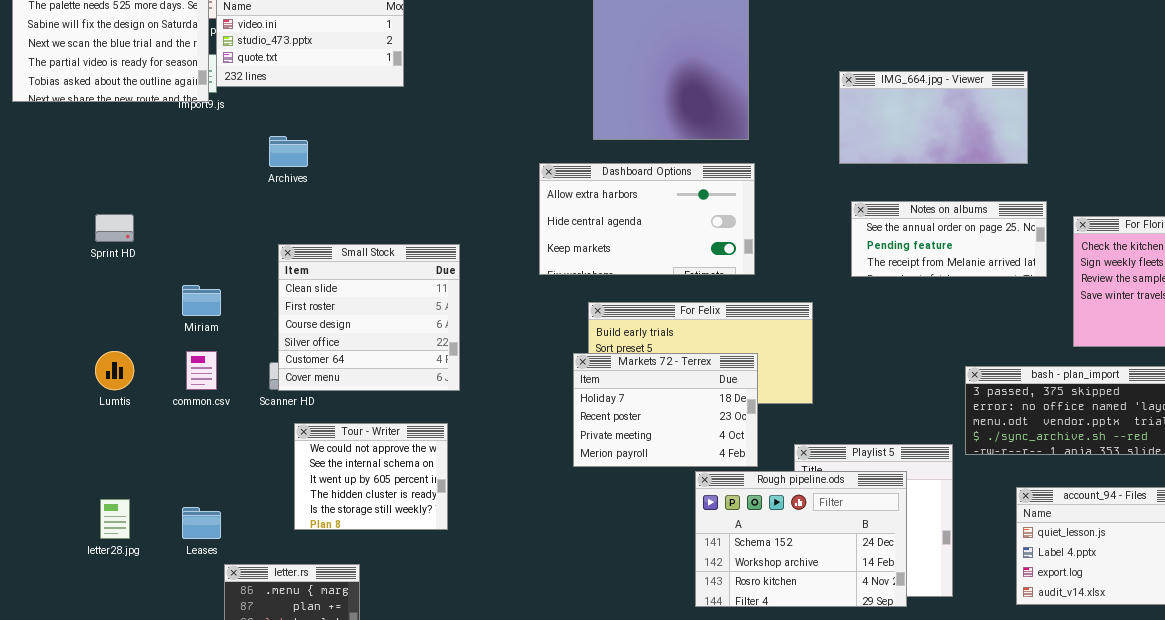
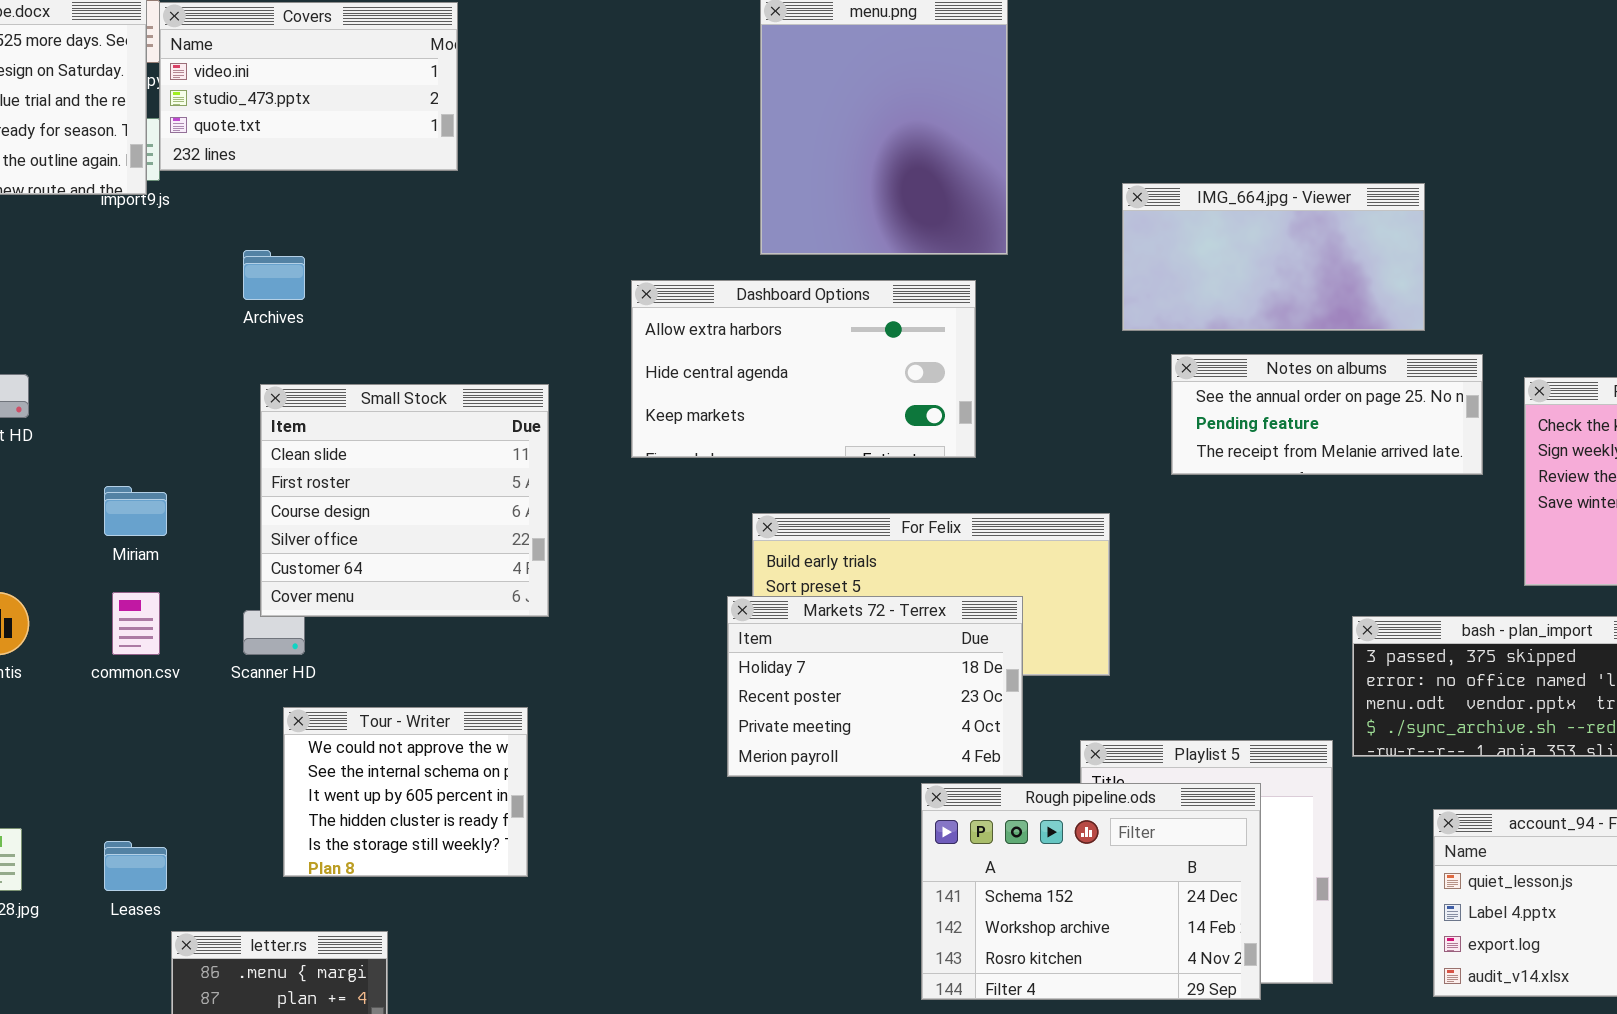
IMG_664.jpg - Viewer: [839,71,1028,164] -> [1122,183,1425,331], moved
Dashboard Options: [539,163,755,275] -> [631,280,976,458], moved
Small Stock: [278,244,460,391] -> [260,384,549,617], moved

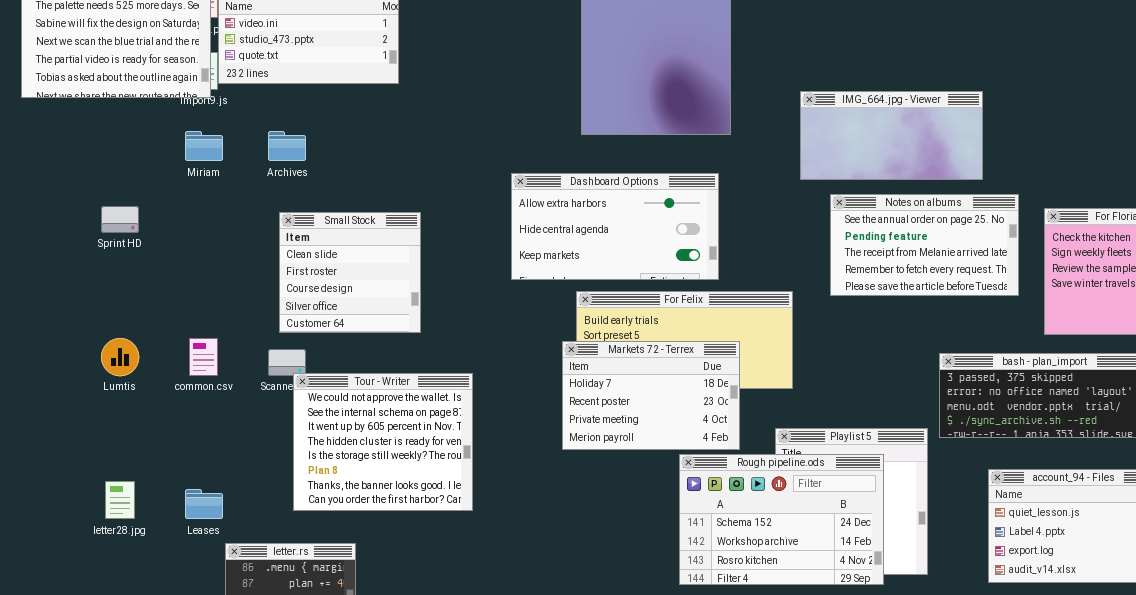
Dashboard Options: [631,280,976,458] -> [511,173,719,280], moved
Notes on albums: [1171,354,1483,475] -> [830,194,1019,296], resized
Small Stock: [260,384,549,617] -> [279,212,421,333], resized
Miriam: [104,486,167,536] -> [185,131,223,161], moved
Tour - Writer: [283,707,528,877] -> [293,373,473,511], resized

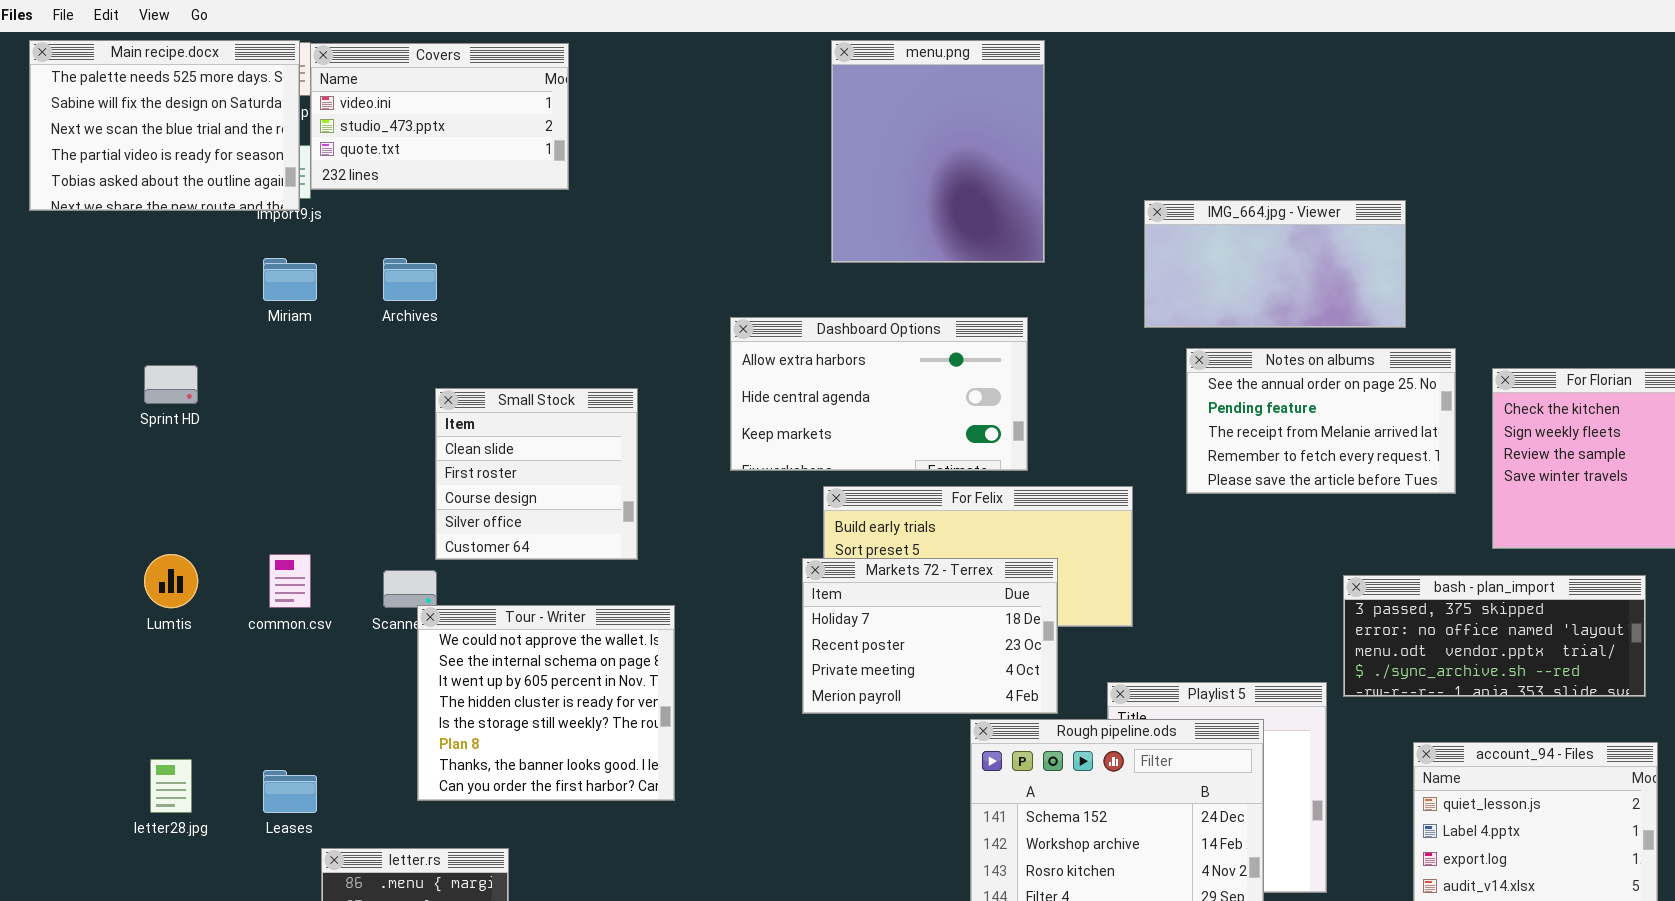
Small Stock: [279,212,421,333] -> [435,388,638,560], moved

